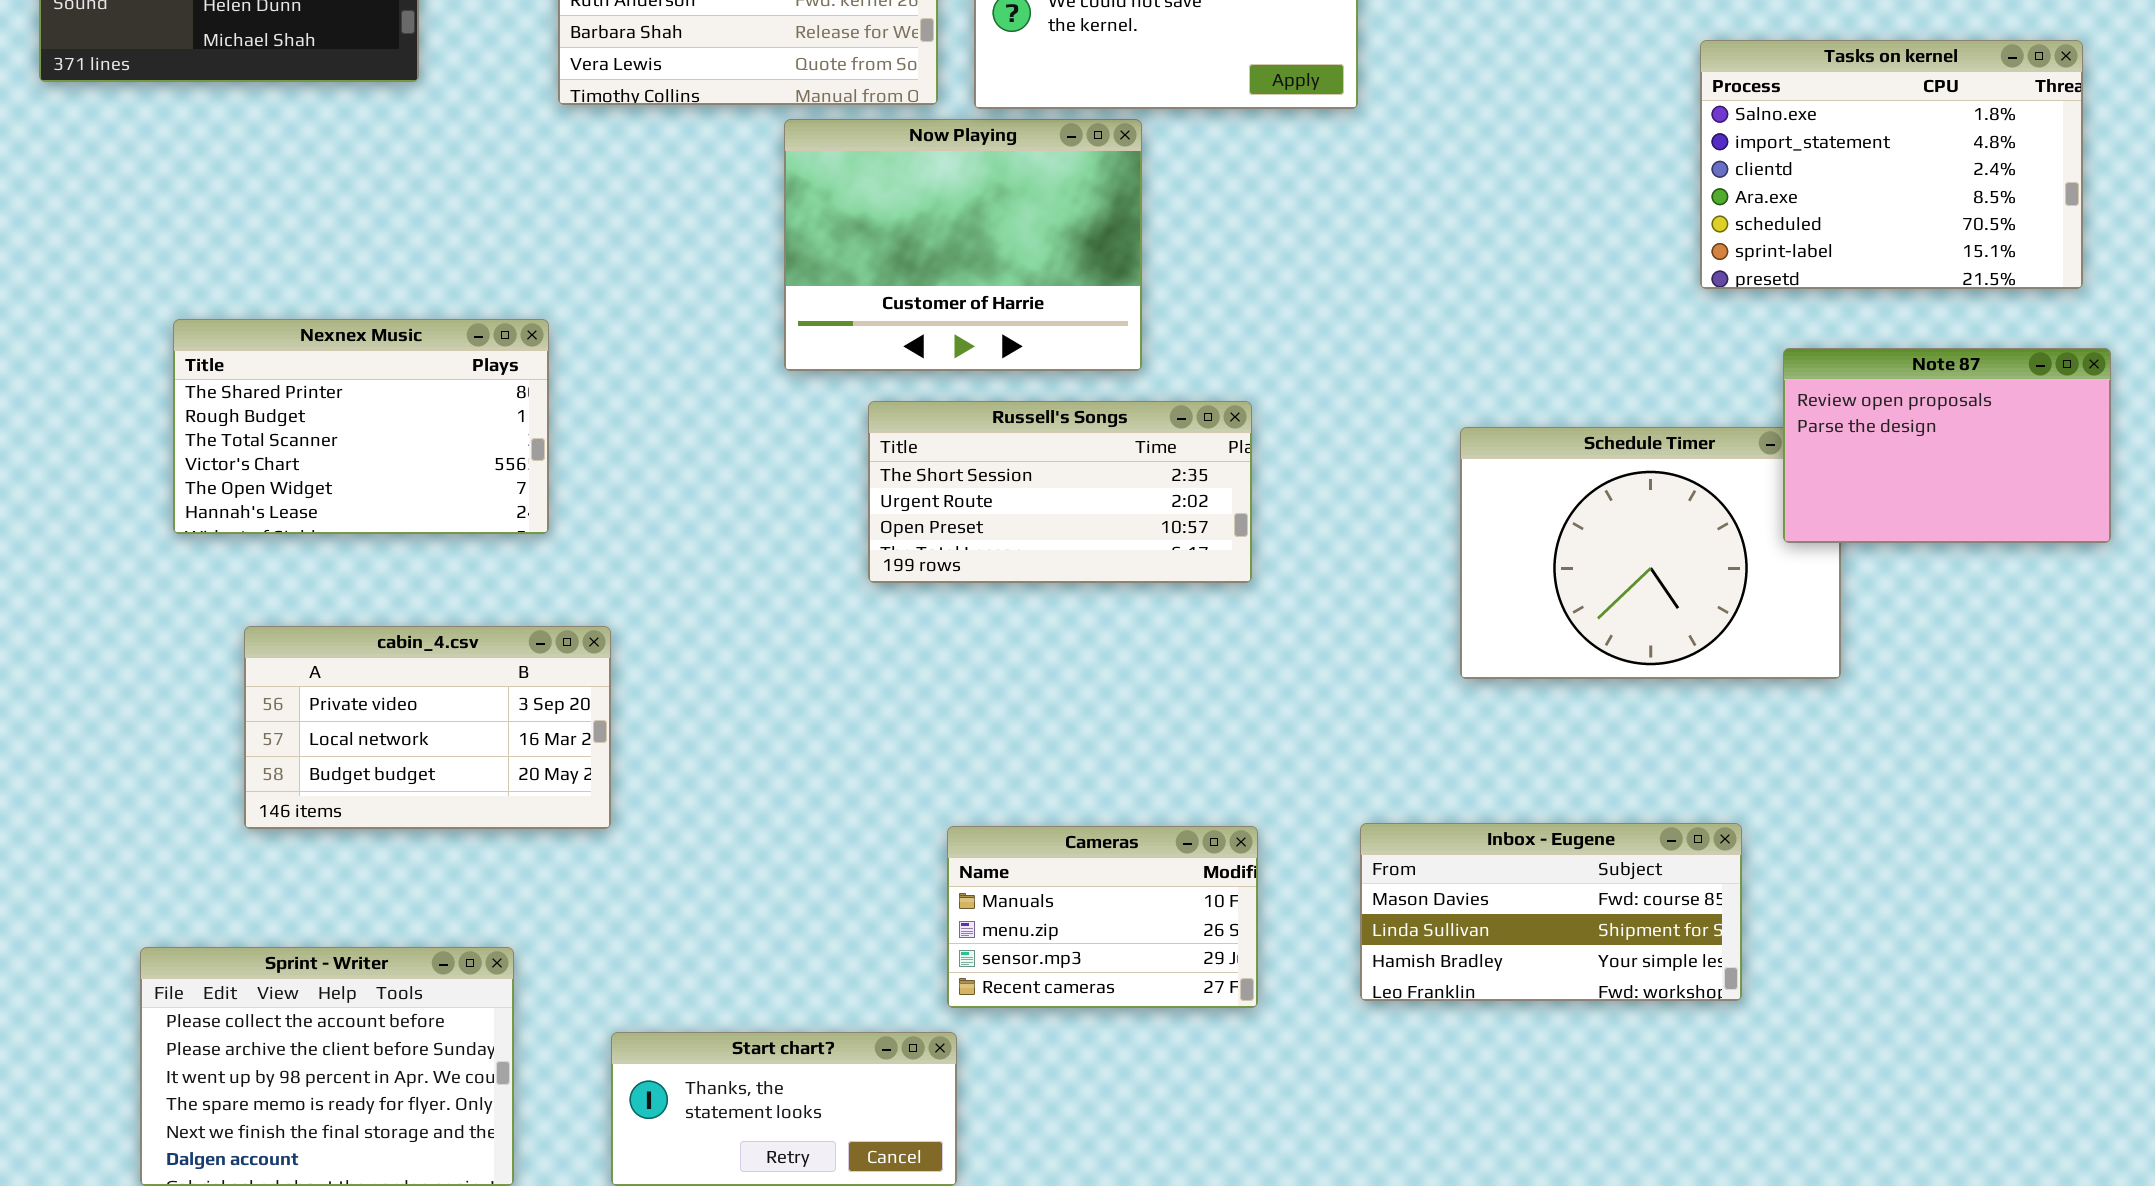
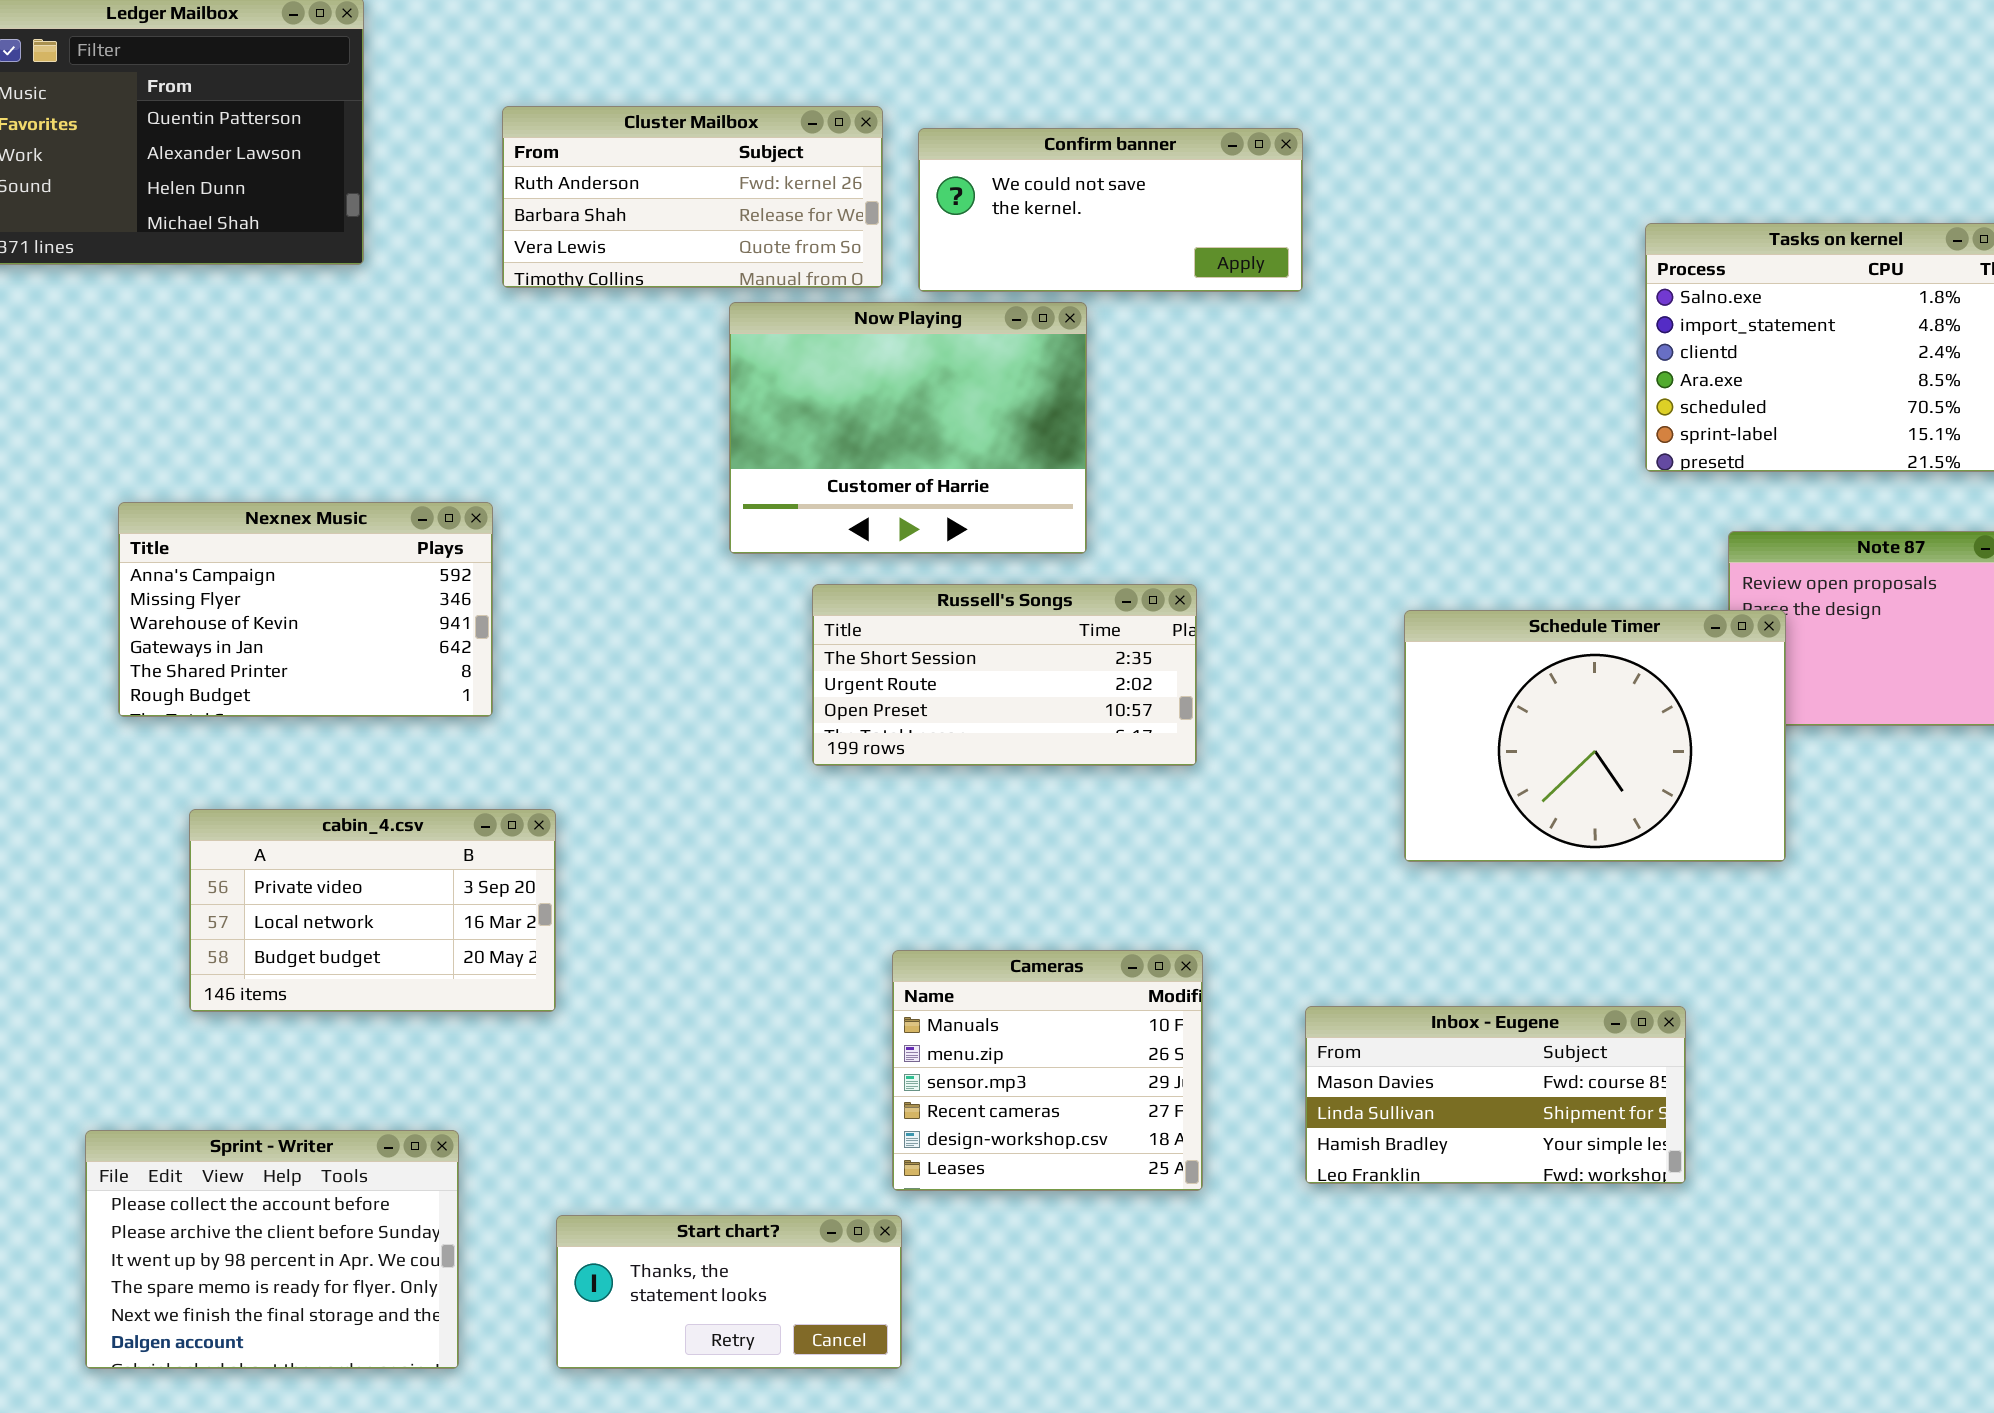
Nexnex Music: [173,319,549,534] -> [118,502,493,717], scrolled up 4 rows
Schedule Timer: [1460,427,1841,679] -> [1404,610,1786,862], raised
Cameras: [947,826,1258,1008] -> [892,950,1203,1191], resized

